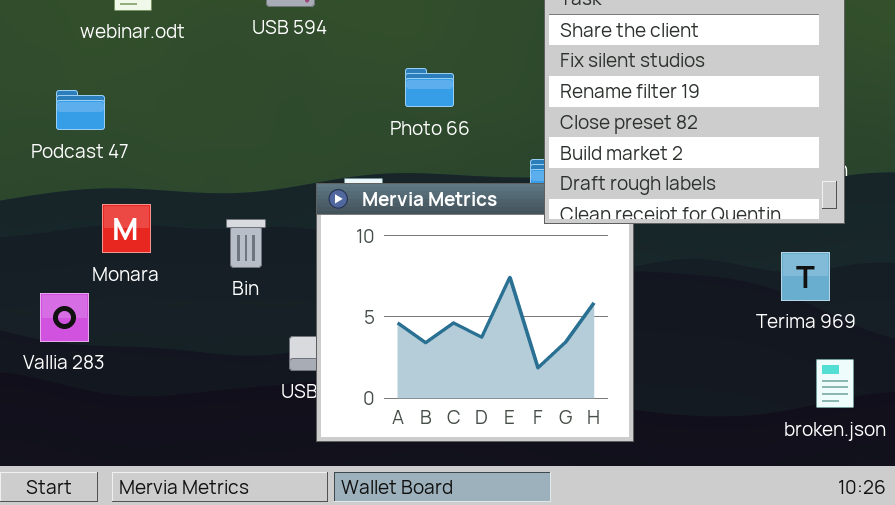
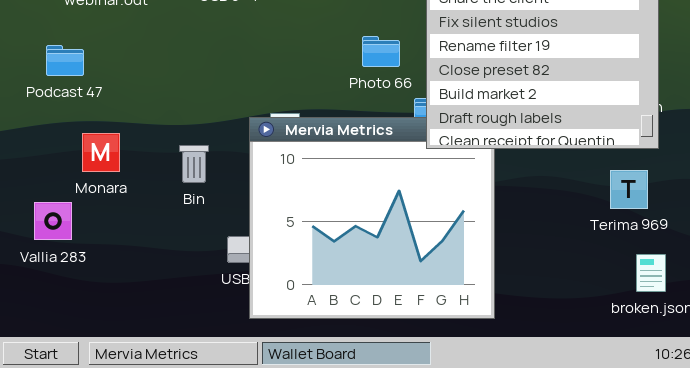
Photo 66: [405,68,454,107] -> [362,36,400,67], moved

